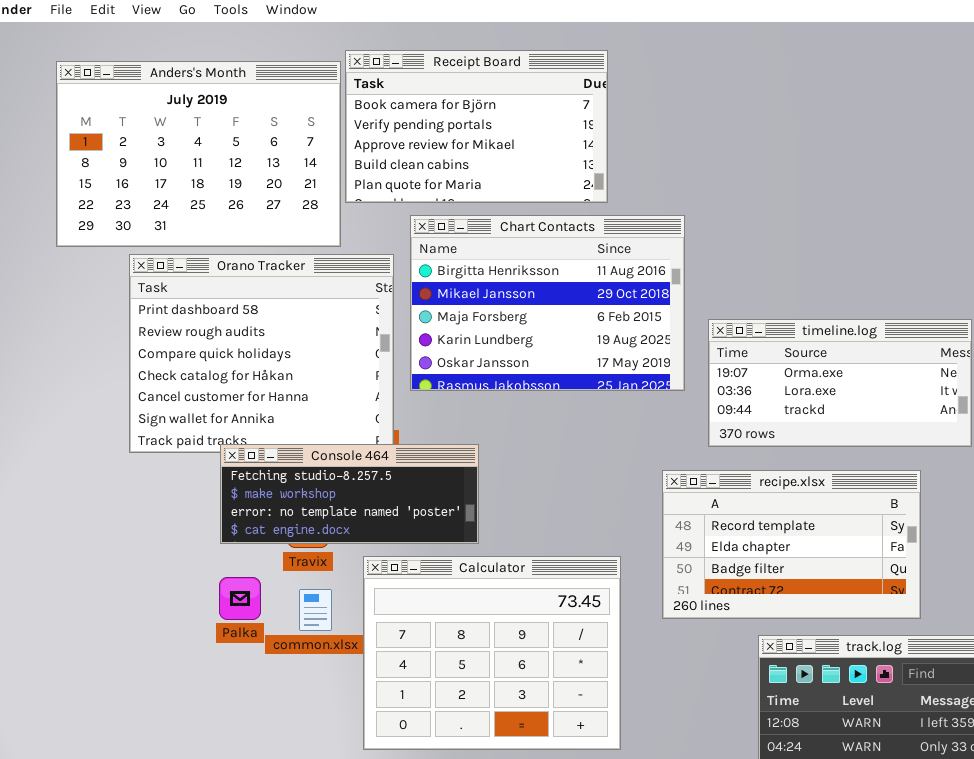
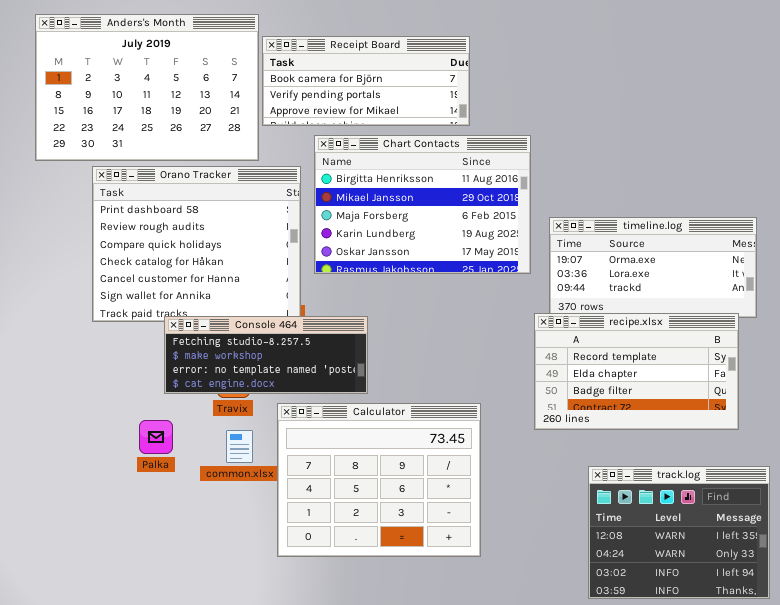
Receipt Board: [345,50,608,203] -> [262,36,470,126], resized
recipe.xlsx: [662,470,921,619] -> [534,313,739,430], moved
Palka: [219,577,261,620] -> [139,420,173,454], moved

